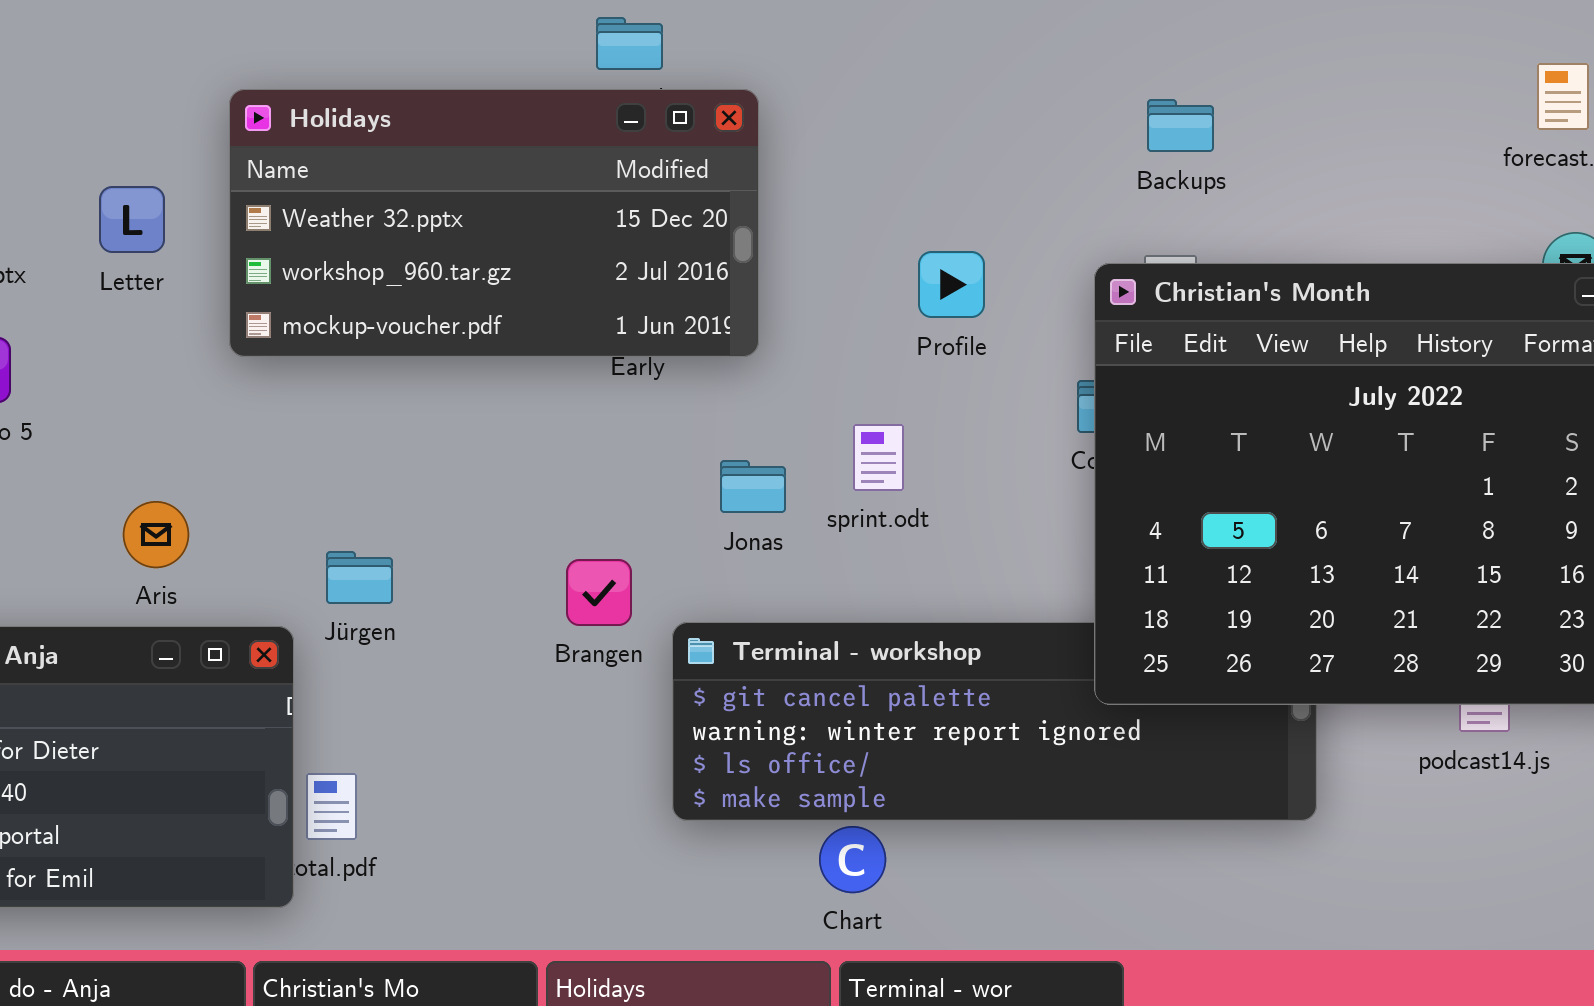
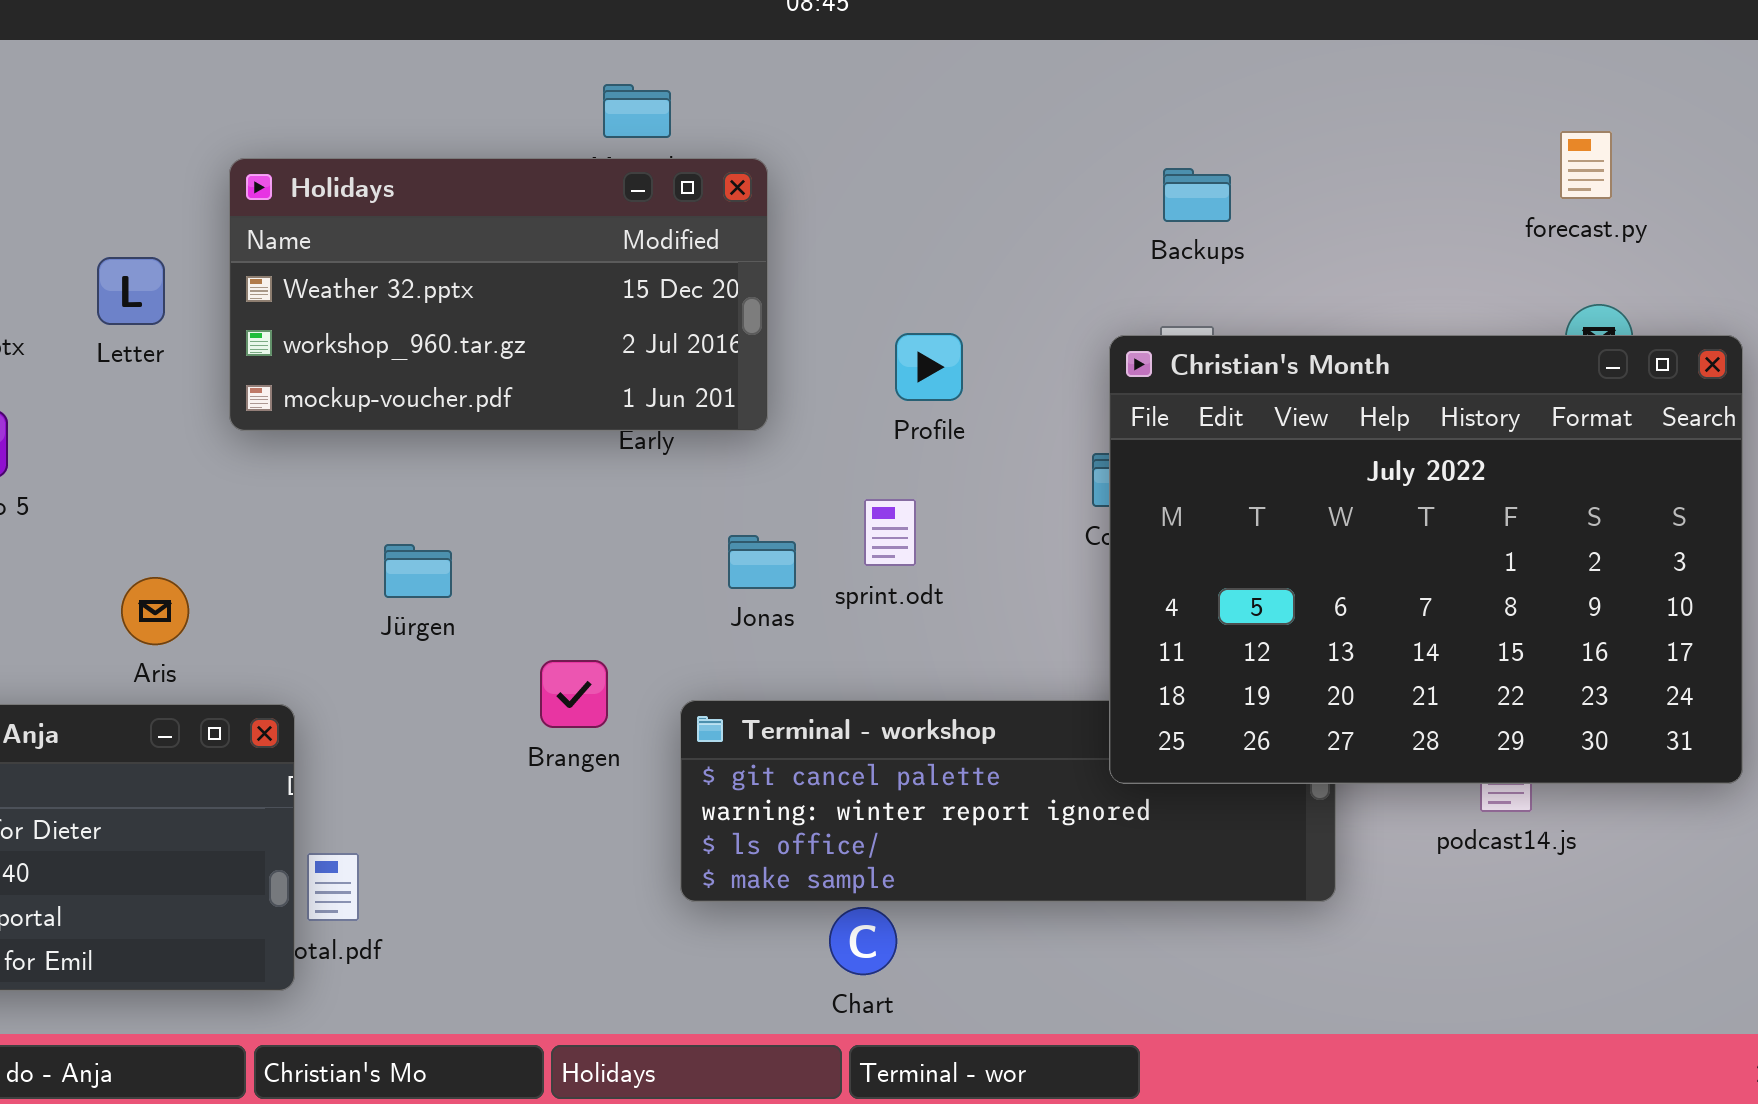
Profile: [918,251,985,318] -> [895,333,963,401], moved
Jürgen: [326,551,393,604] -> [384,544,452,598], moved
Brangen: [566,559,632,626] -> [540,660,608,728], moved

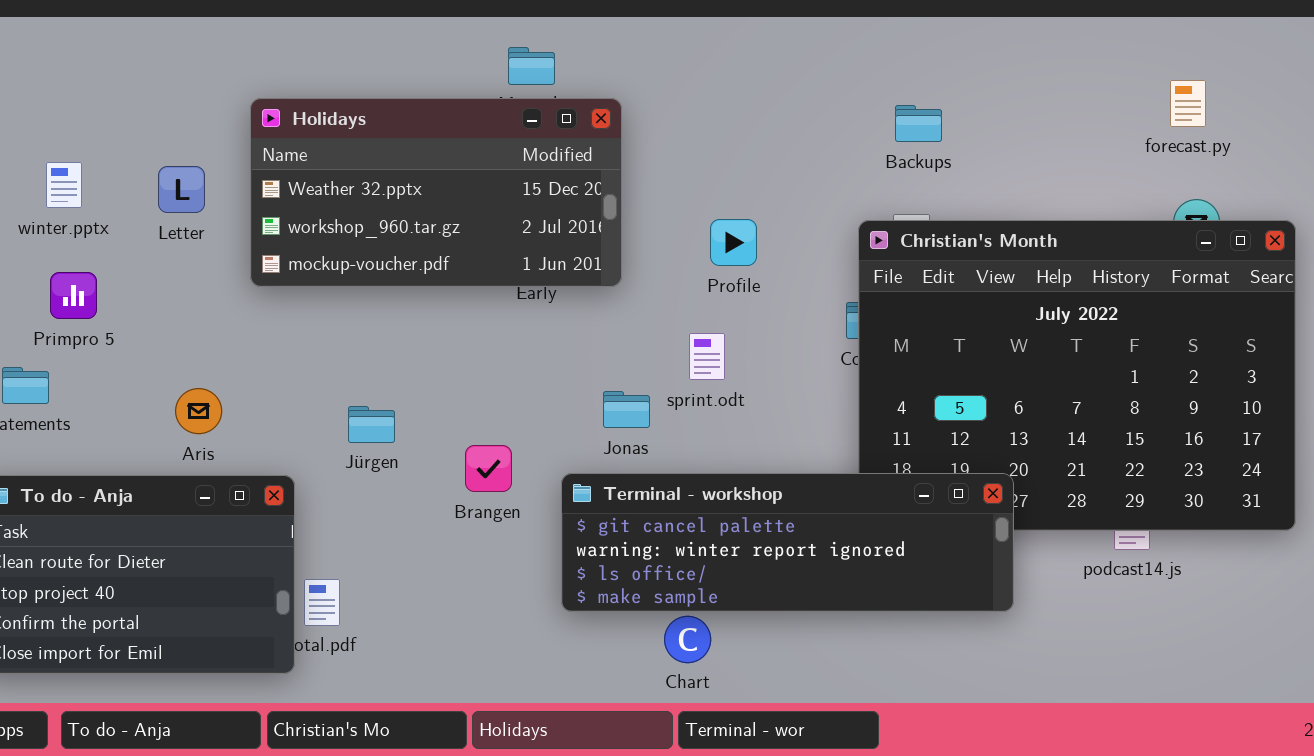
Jonas: [728,535,796,589] -> [603,391,650,428], moved
Jürgen: [384,544,452,598] -> [348,406,395,443], moved
Terminal - workshop: [680,700,1336,902] -> [561,473,1014,612], raised

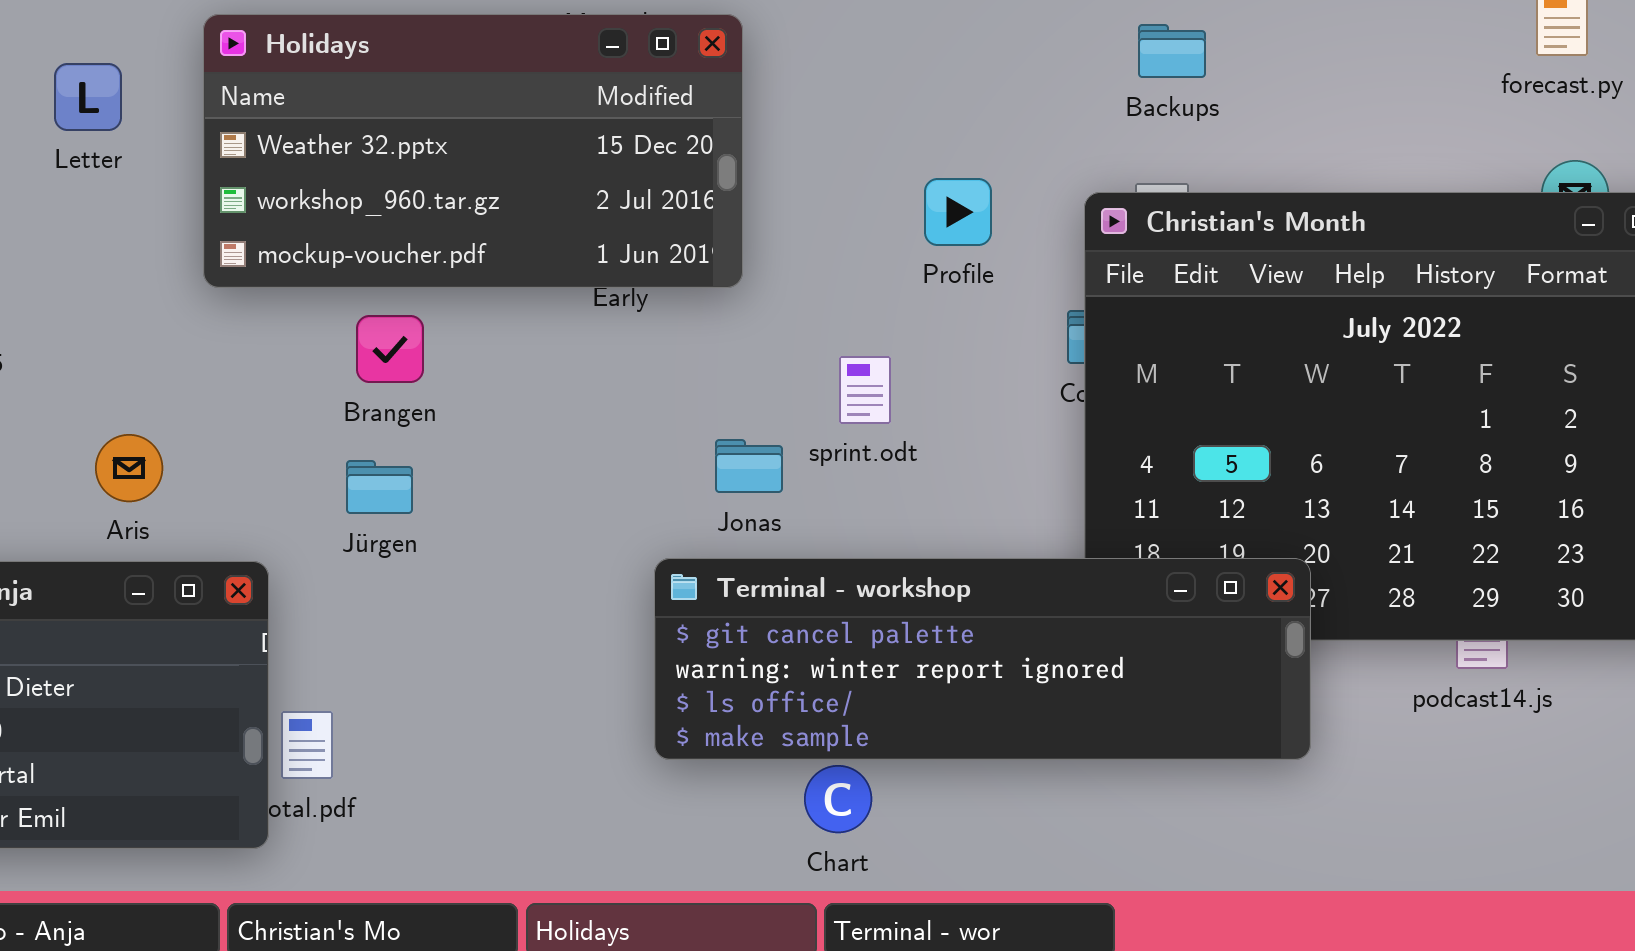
Letter: [158,166,205,213] -> [54,63,122,131], moved
Profile: [710,219,757,266] -> [924,178,992,246], moved
Brangen: [465,445,512,492] -> [356,315,424,383], moved

